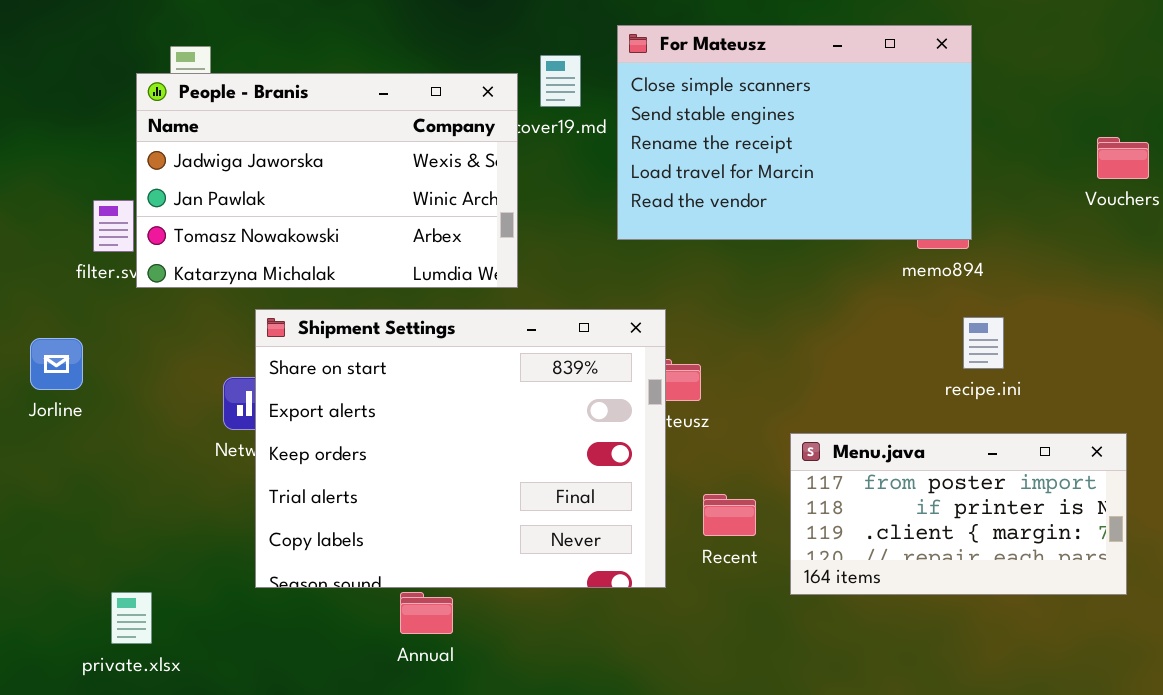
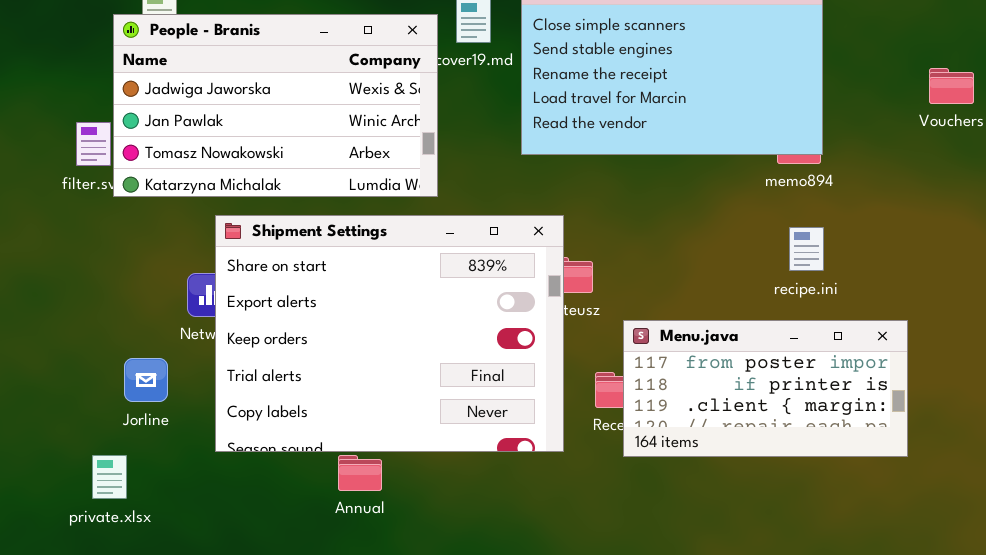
recipe.ini: [963,317,1004,369] -> [789,227,824,271], moved
Jorline: [30,338,83,390] -> [124,358,168,402], moved
Menu.java: [790,433,1127,595] -> [623,320,908,457], moved

